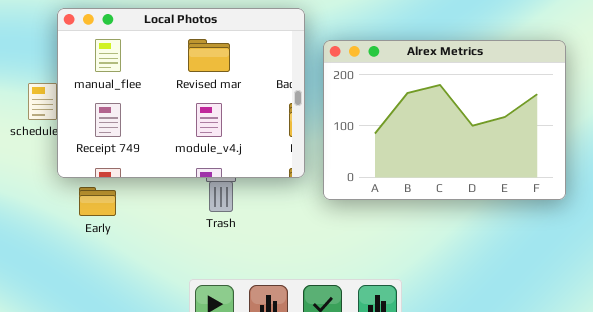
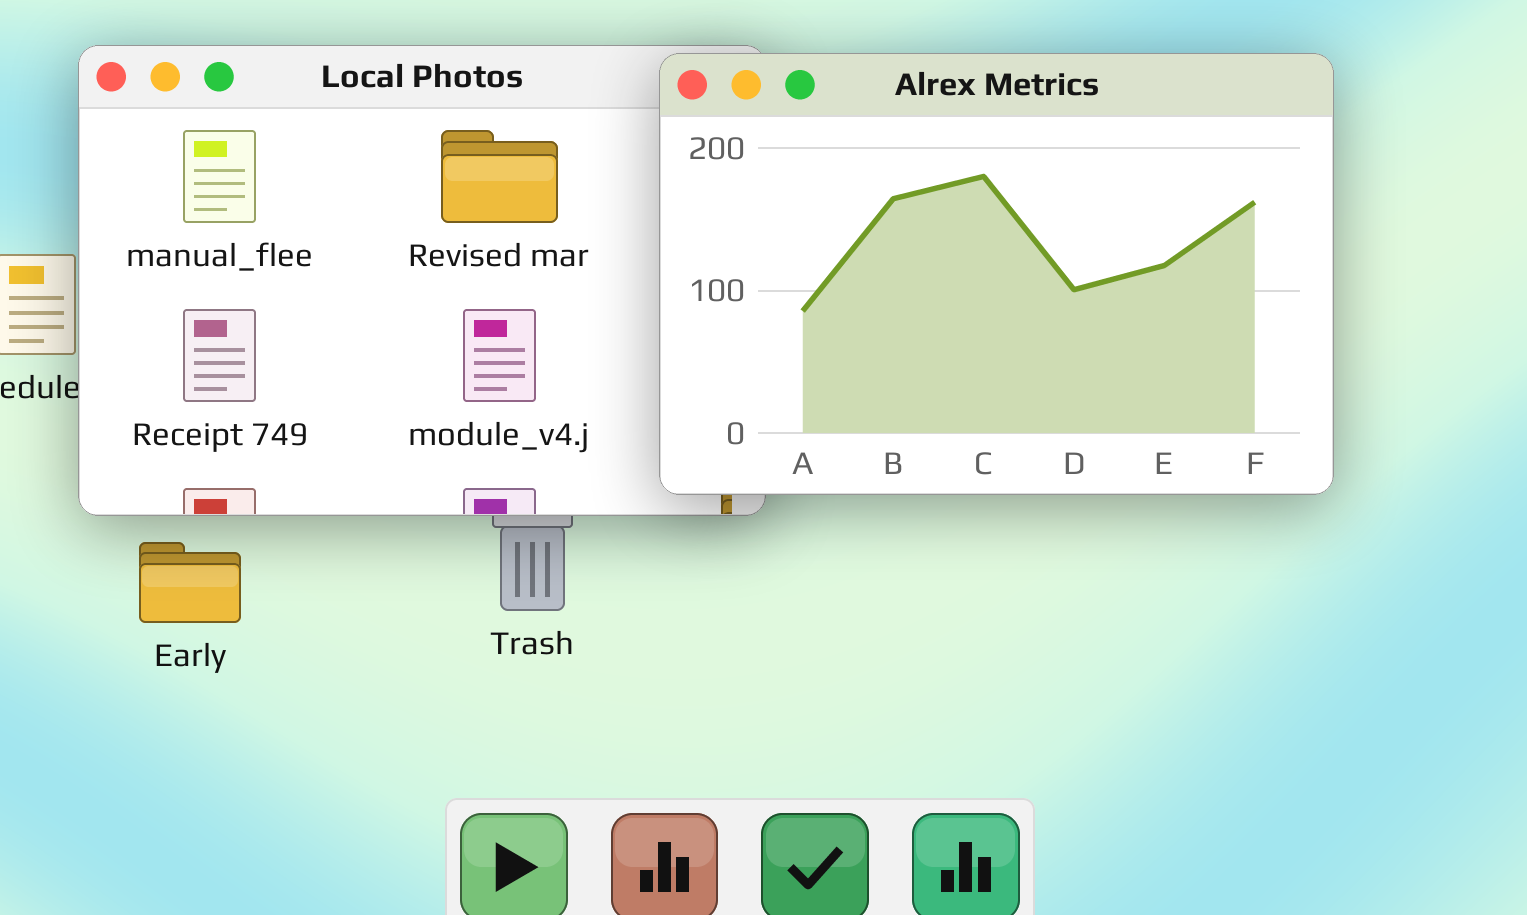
Alrex Metrics: [323,40,566,200] -> [659,53,1334,495], moved

